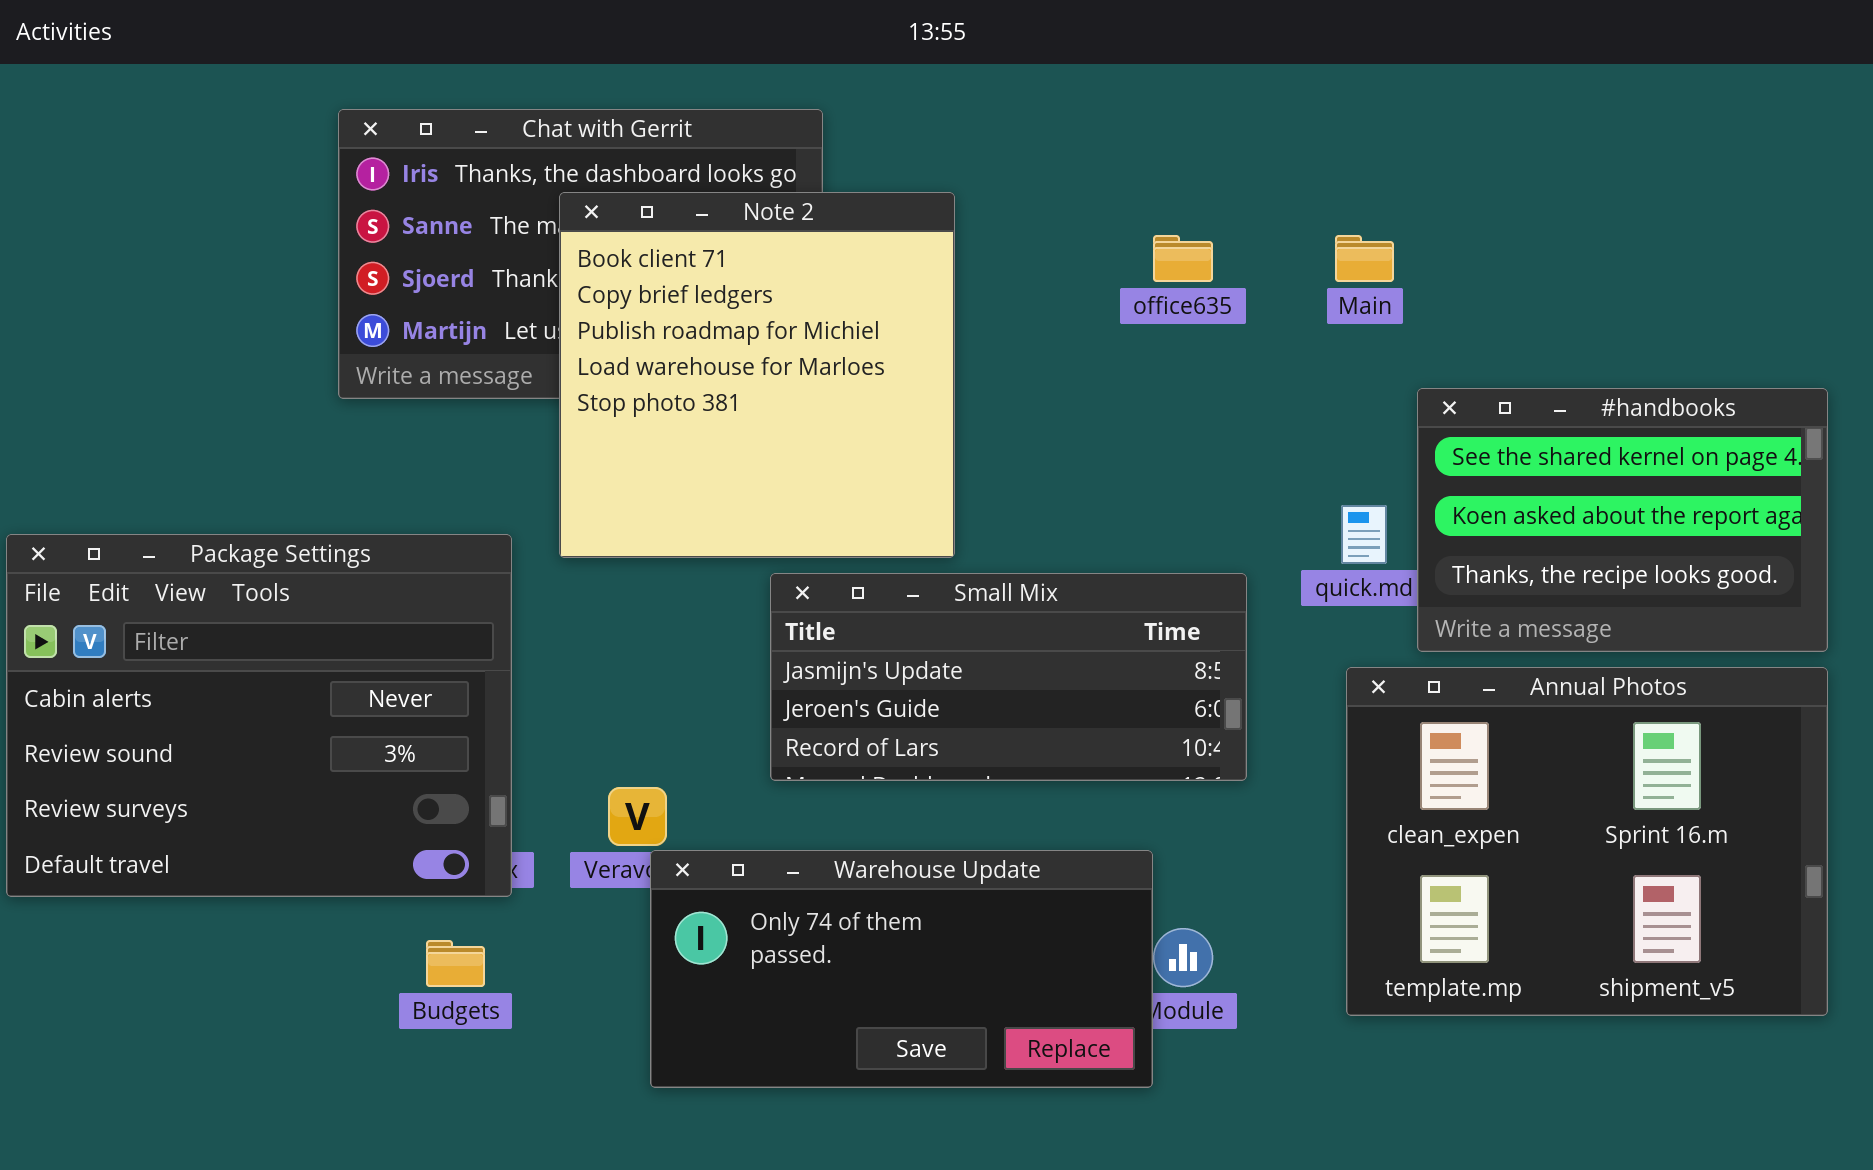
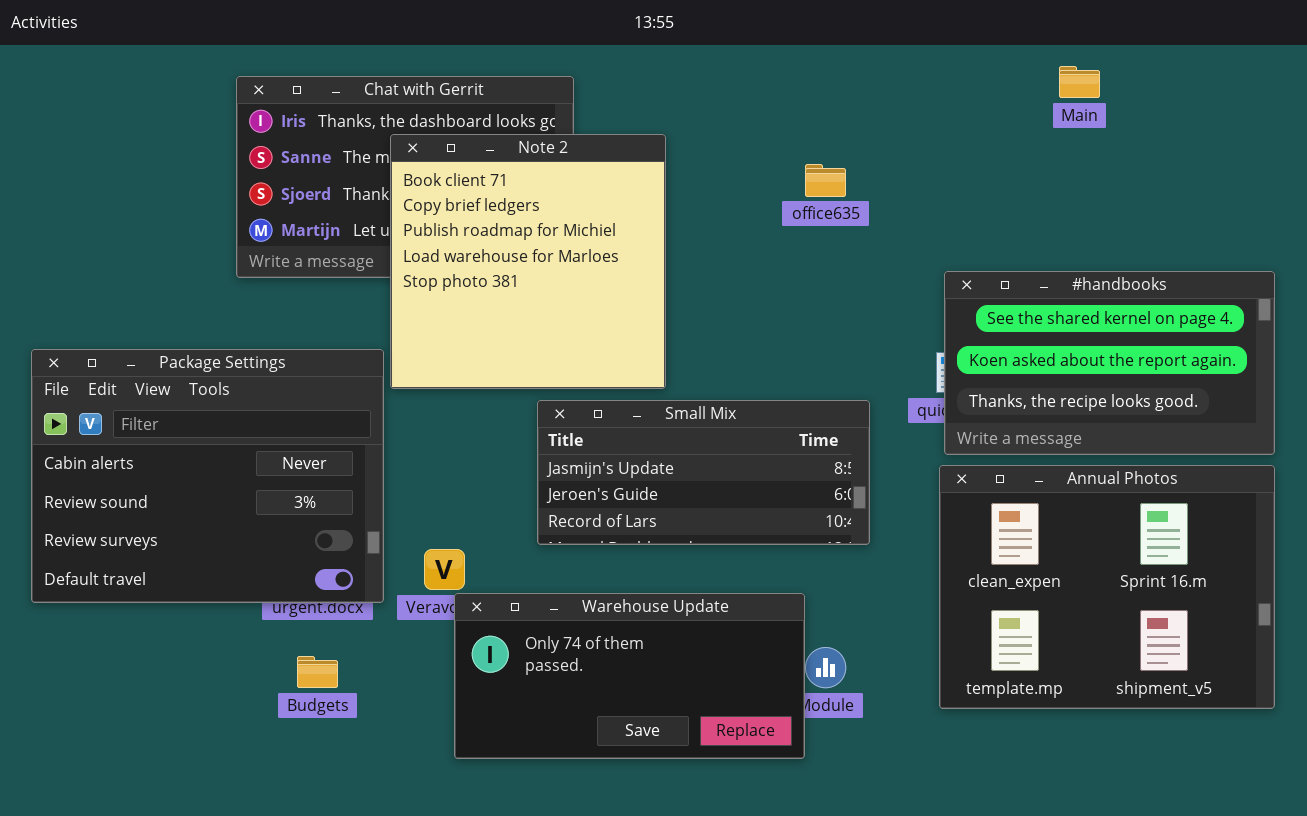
Main: [1335,235,1394,282] -> [1059,66,1100,98], moved
#handbooks: [1417,388,1828,652] -> [944,271,1275,455], resized
Package Settings: [6,534,512,897] -> [31,349,384,603], moved

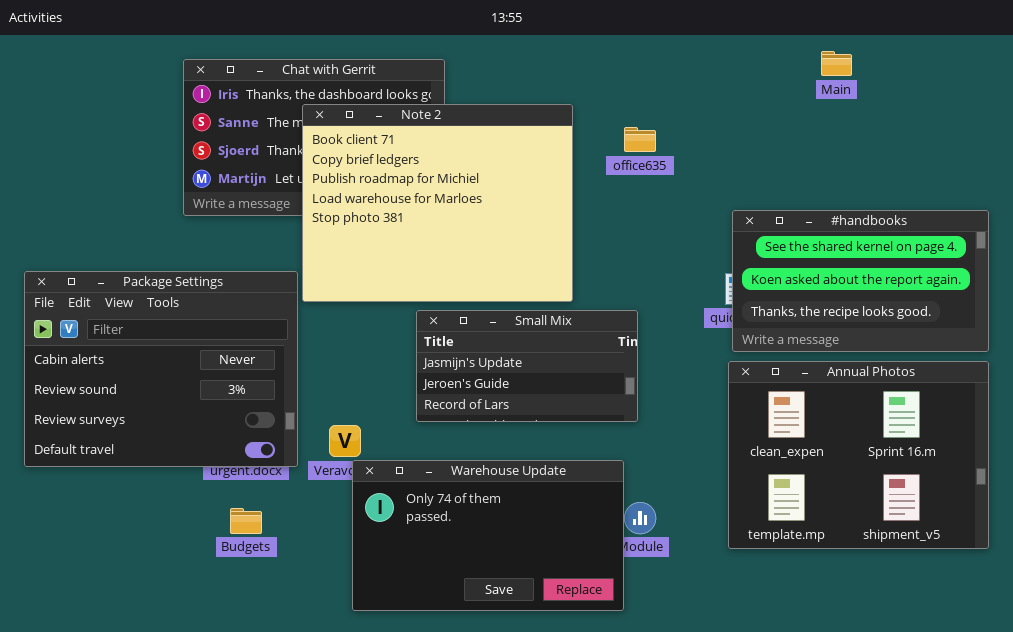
Note 2: [390,134,666,389] -> [302,104,573,302], resized
Small Mix: [537,400,870,545] -> [416,310,638,422], resized
Warehouse Update: [454,593,805,759] -> [352,460,624,611], resized

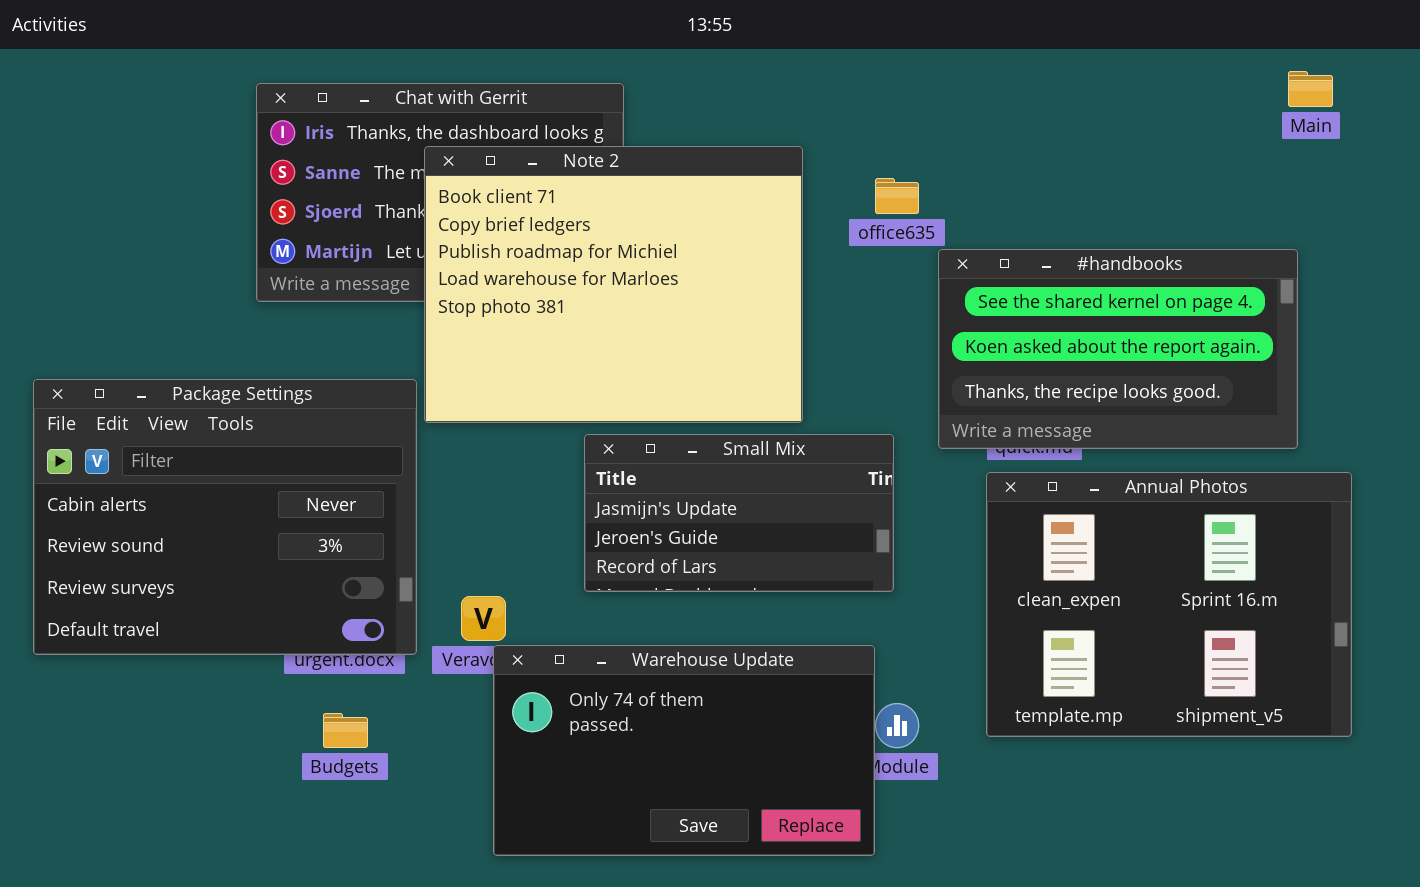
Main: [821,51,852,76] -> [1288,71,1333,107], moved
#handbooks: [732,210,989,352] -> [938,249,1298,449], moved
Annual Photos: [728,361,989,549] -> [986,472,1352,737], moved

